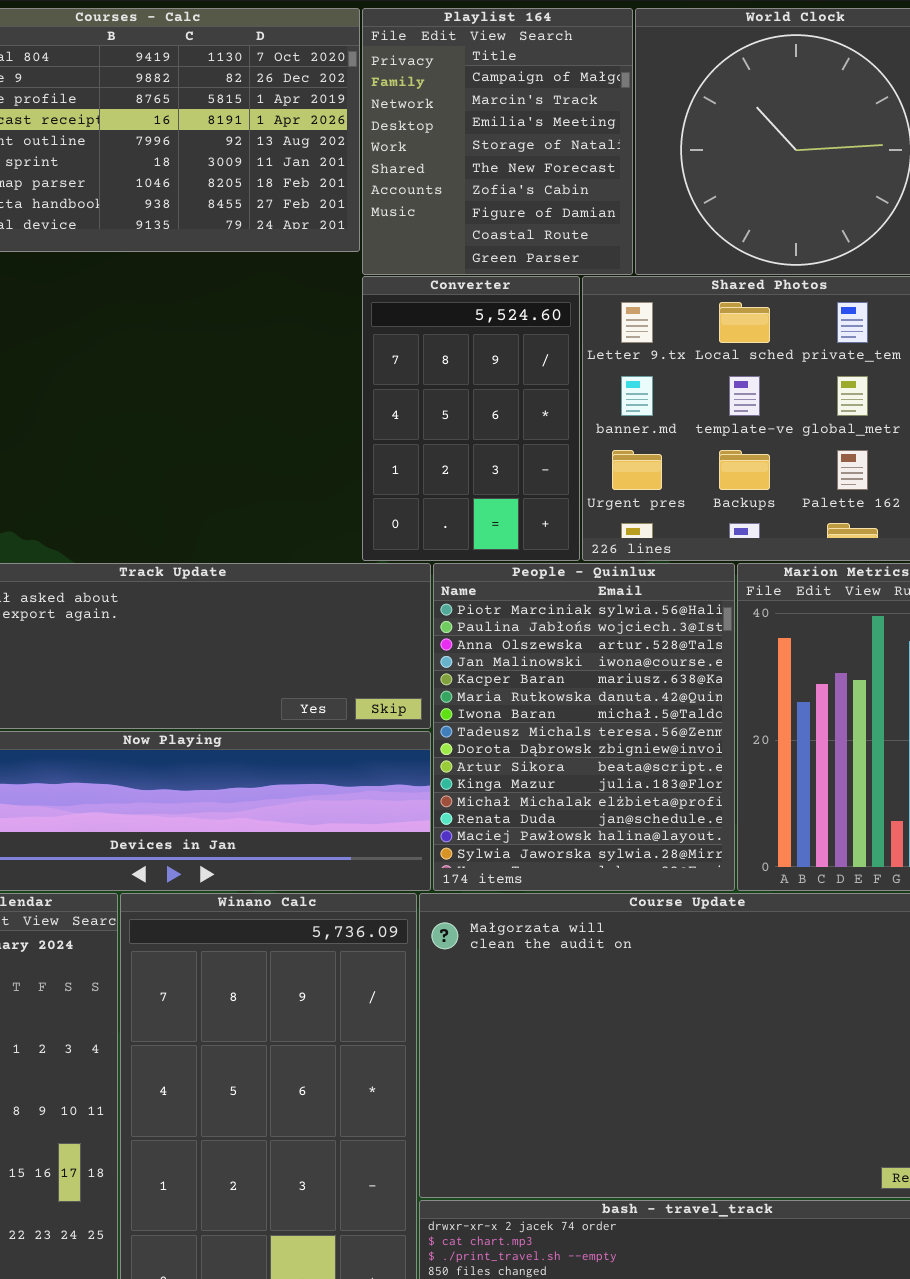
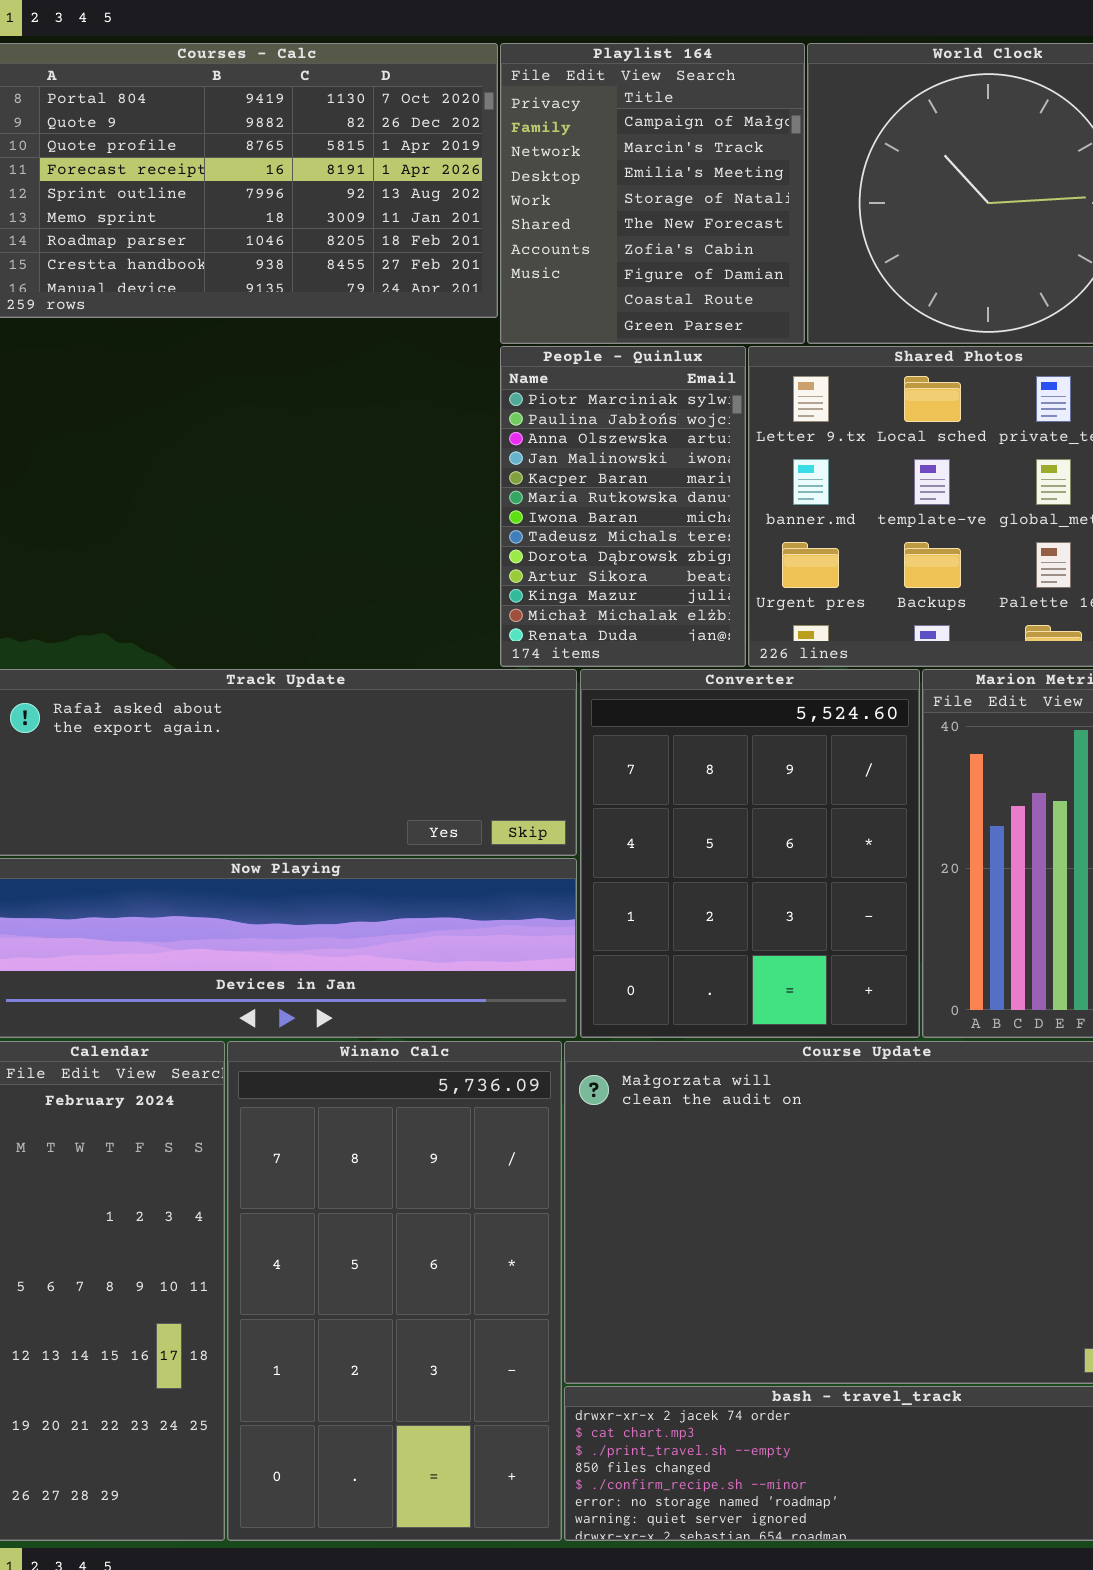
Converter: [362,276,580,561] -> [580,669,920,1038], moved, resized
People - Quinlux: [433,563,735,891] -> [500,346,746,667], moved, resized

